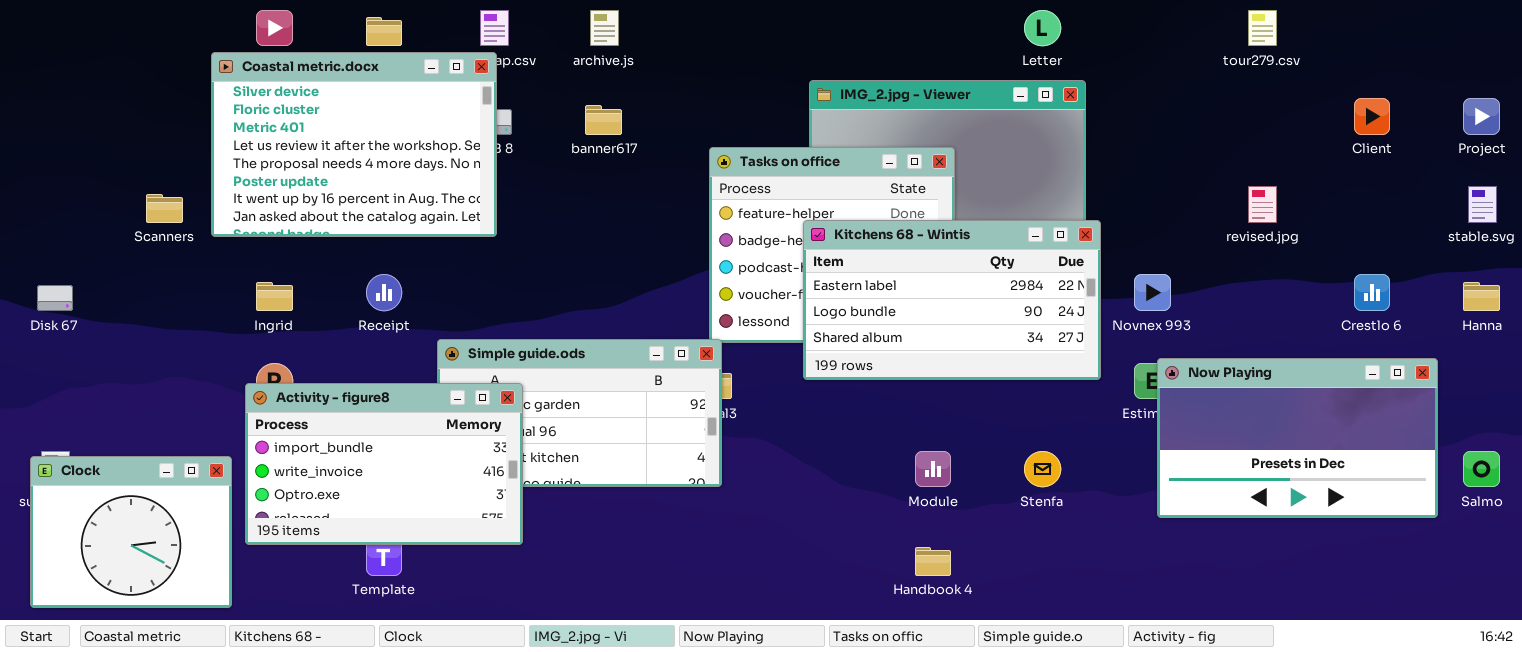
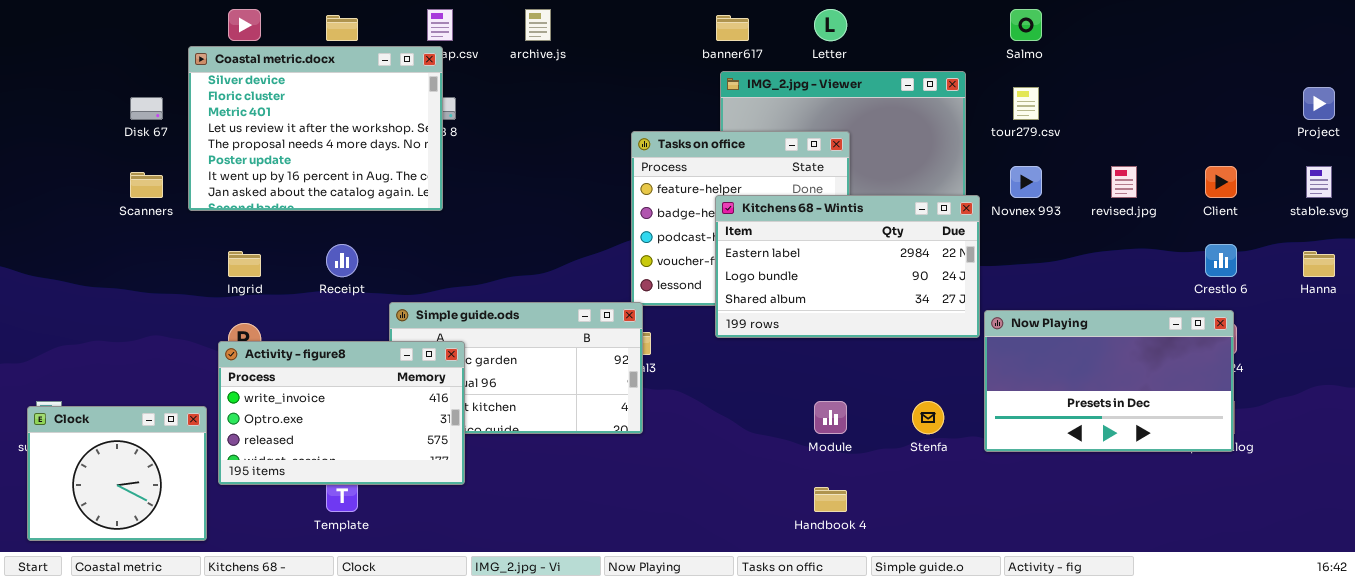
Letter: [1024,10,1061,46] -> [814,9,847,41], moved
tour279.csv: [1248,10,1277,46] -> [1013,87,1039,120], moved
Client: [1354,98,1390,135] -> [1205,166,1237,198], moved
banner617: [585,105,622,135] -> [716,15,749,41], moved
Novnex 993: [1134,274,1171,311] -> [1010,166,1042,198], moved
Disk 67: [37,285,73,311] -> [130,97,163,120], moved
Now Playing: [1157,358,1438,518] -> [984,310,1234,452], moved
Activity - figure8: [245,383,523,545] -> [218,341,465,485], scrolled down 1 row
Salmo: [1463,451,1500,487] -> [1010,9,1042,41], moved

